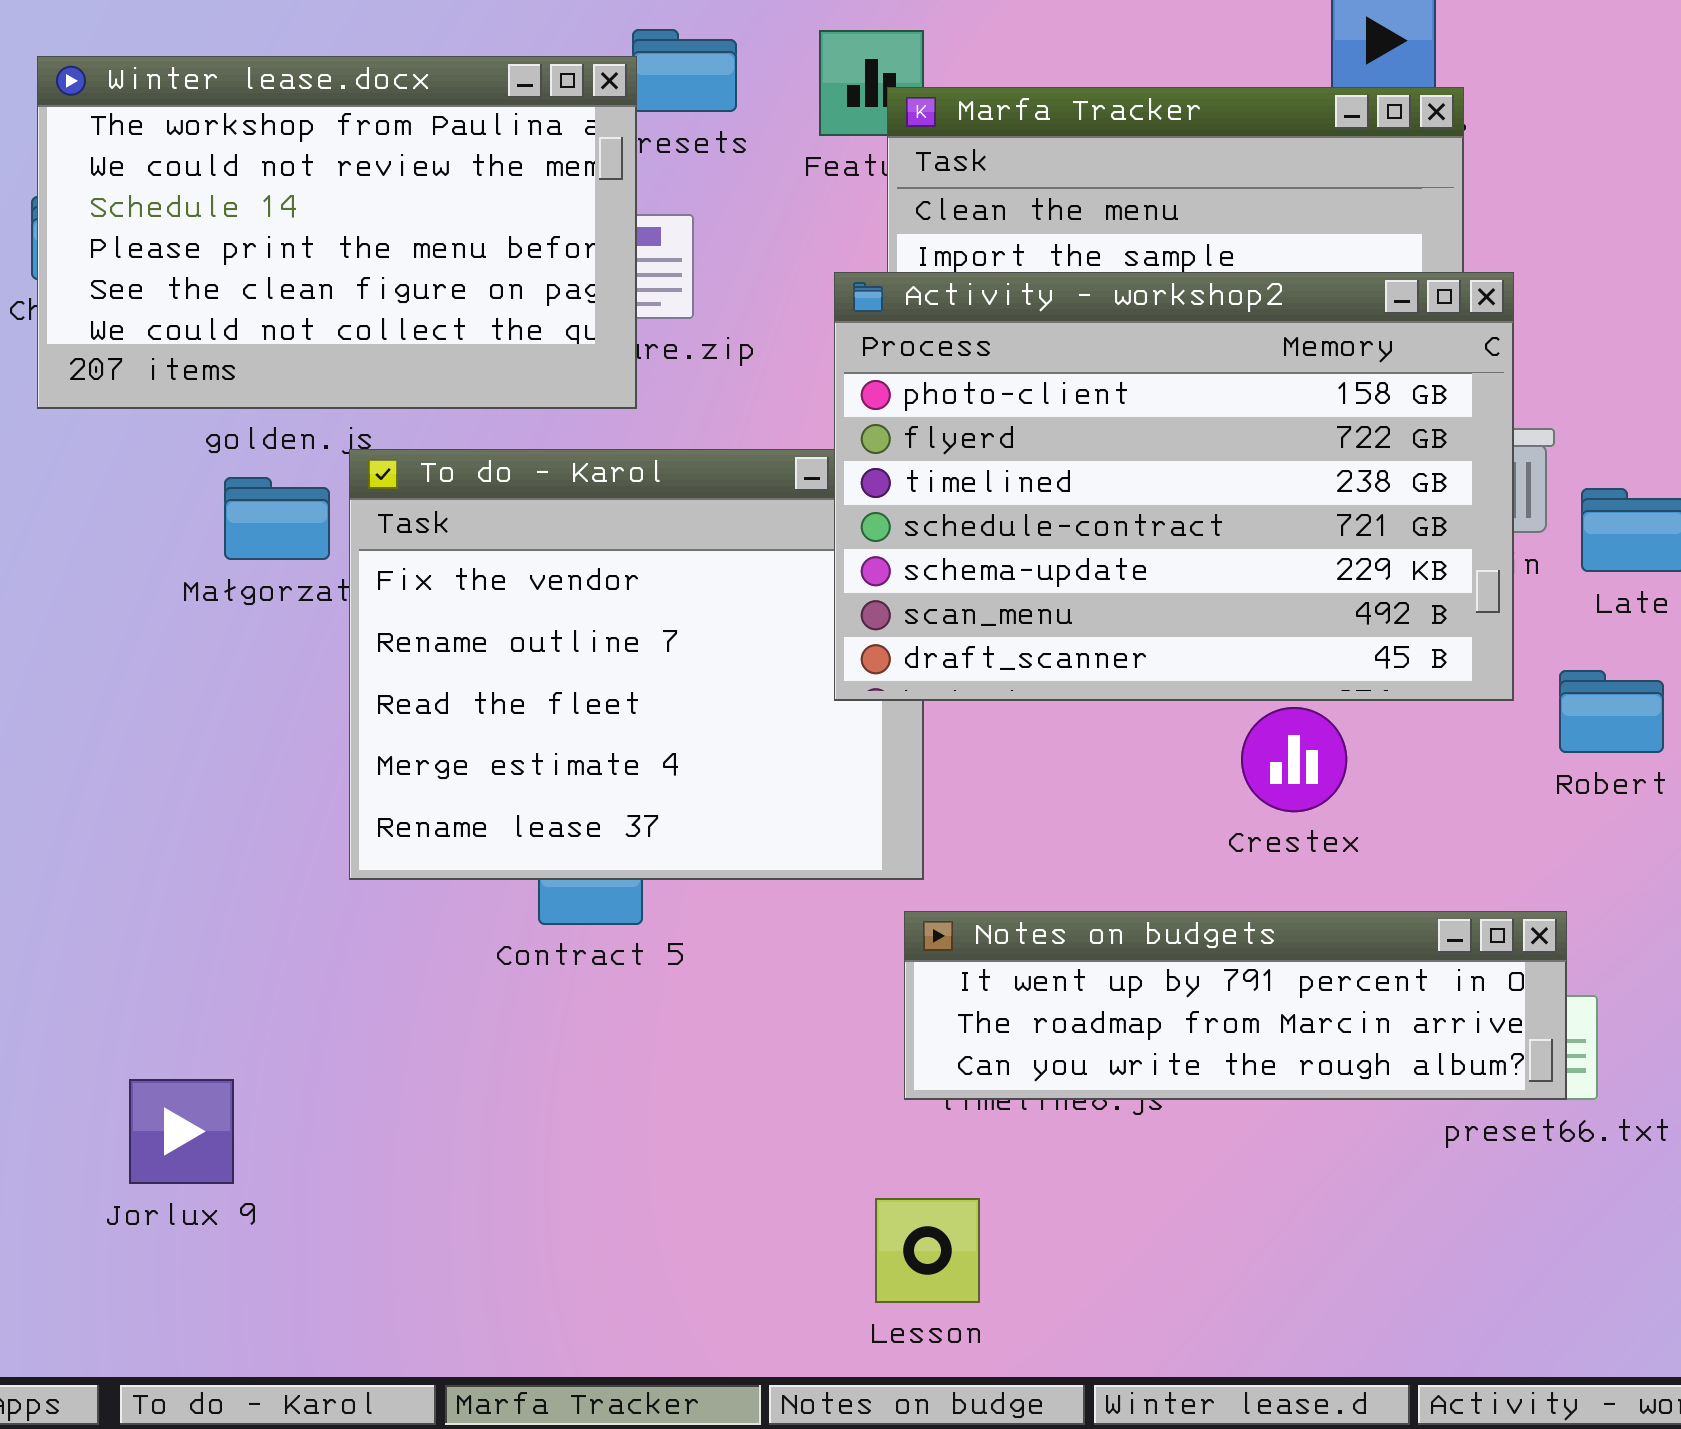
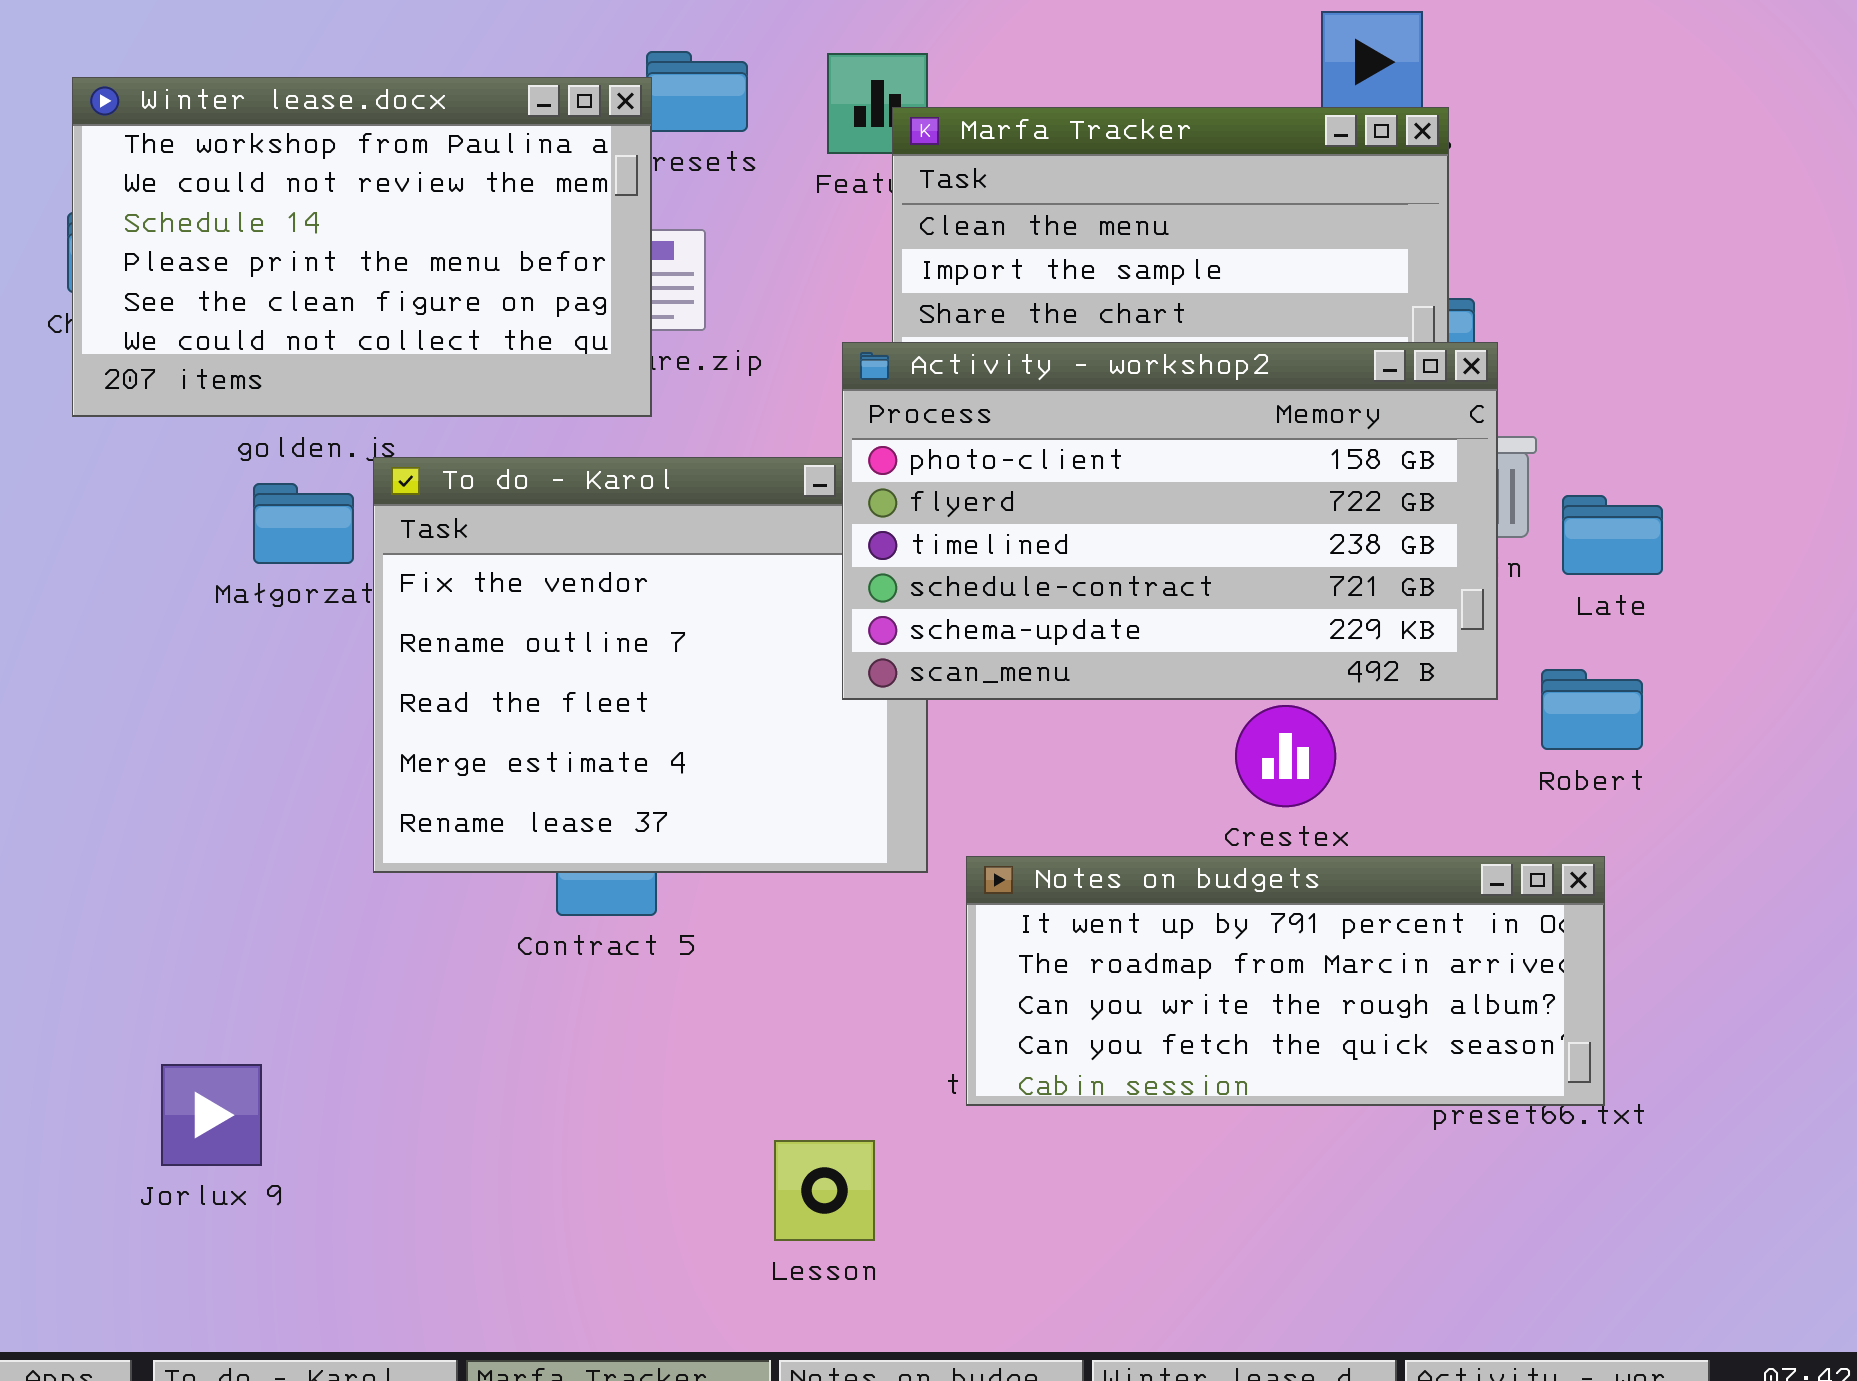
Activity - workshop2: [834,272,1514,701] -> [842,342,1498,700], resized
Notes on budgets: [904,911,1567,1100] -> [966,856,1605,1106], moved, resized
Lesson: [875,1198,980,1303] -> [774,1140,875,1241], moved

